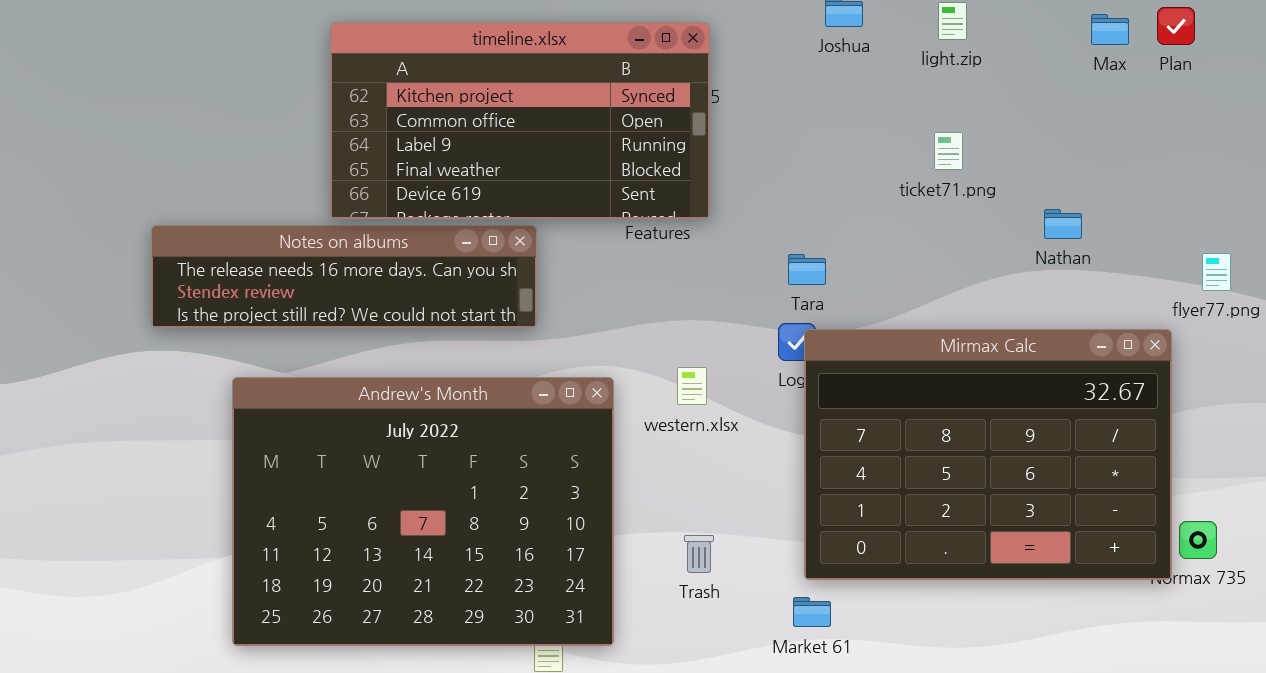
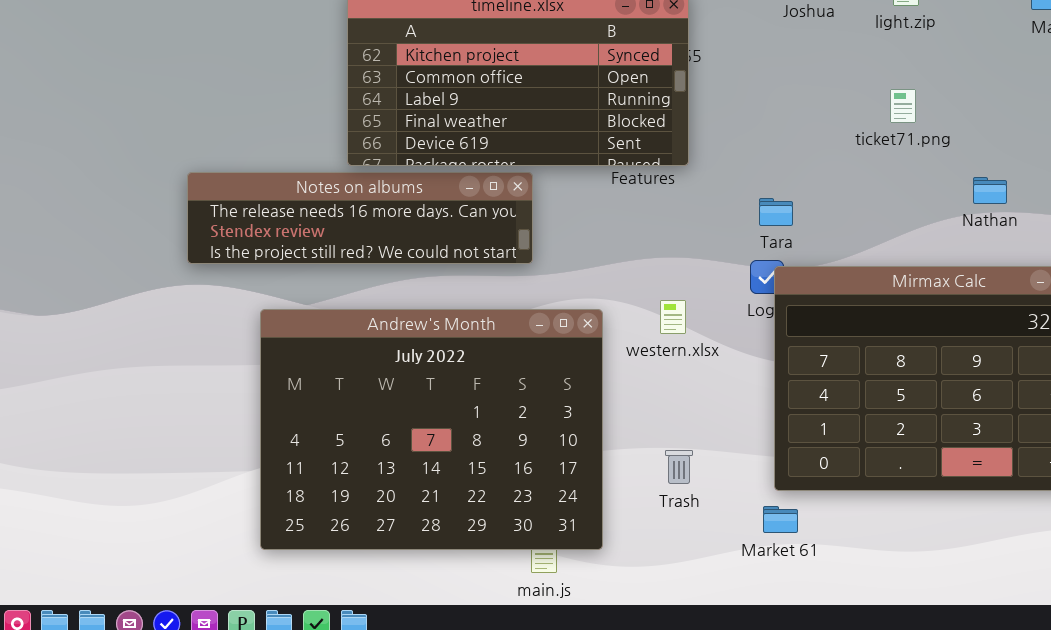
Nathan: [1044,209,1082,239] -> [973,177,1007,204], moved

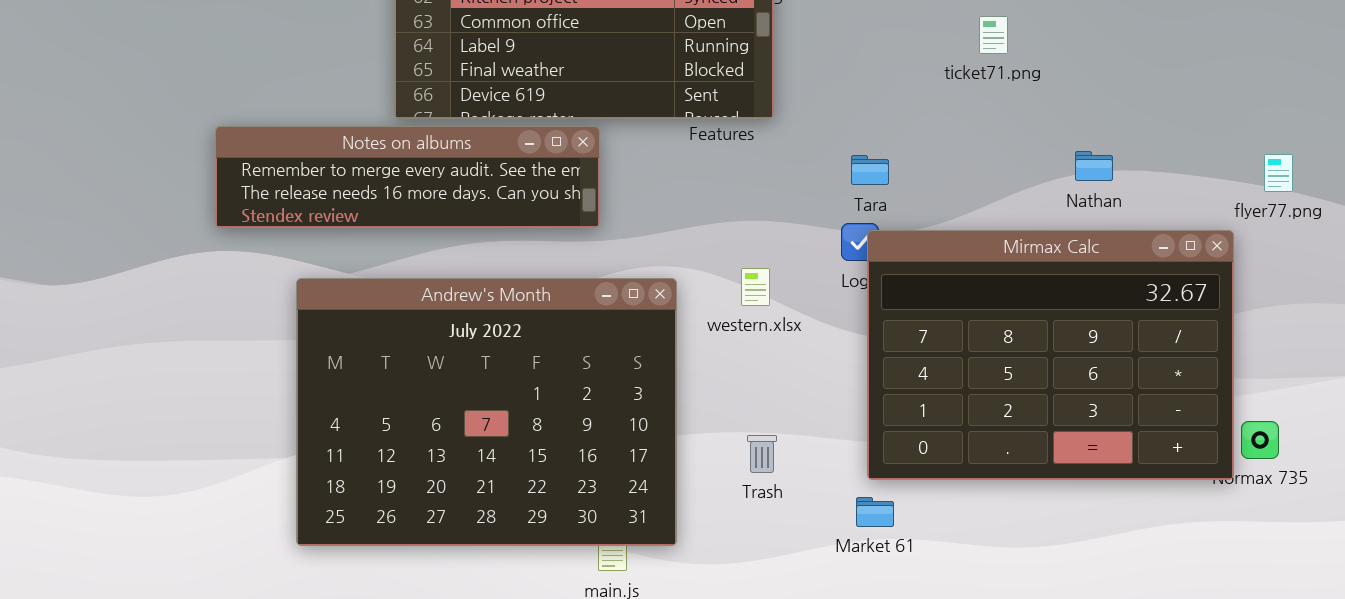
ticket71.png: [890,89,916,123] -> [979,16,1008,54], moved
Notes on albums: [187,172,533,264] -> [215,126,600,228], scrolled up 1 row
Nathan: [973,177,1007,204] -> [1075,151,1113,181], moved

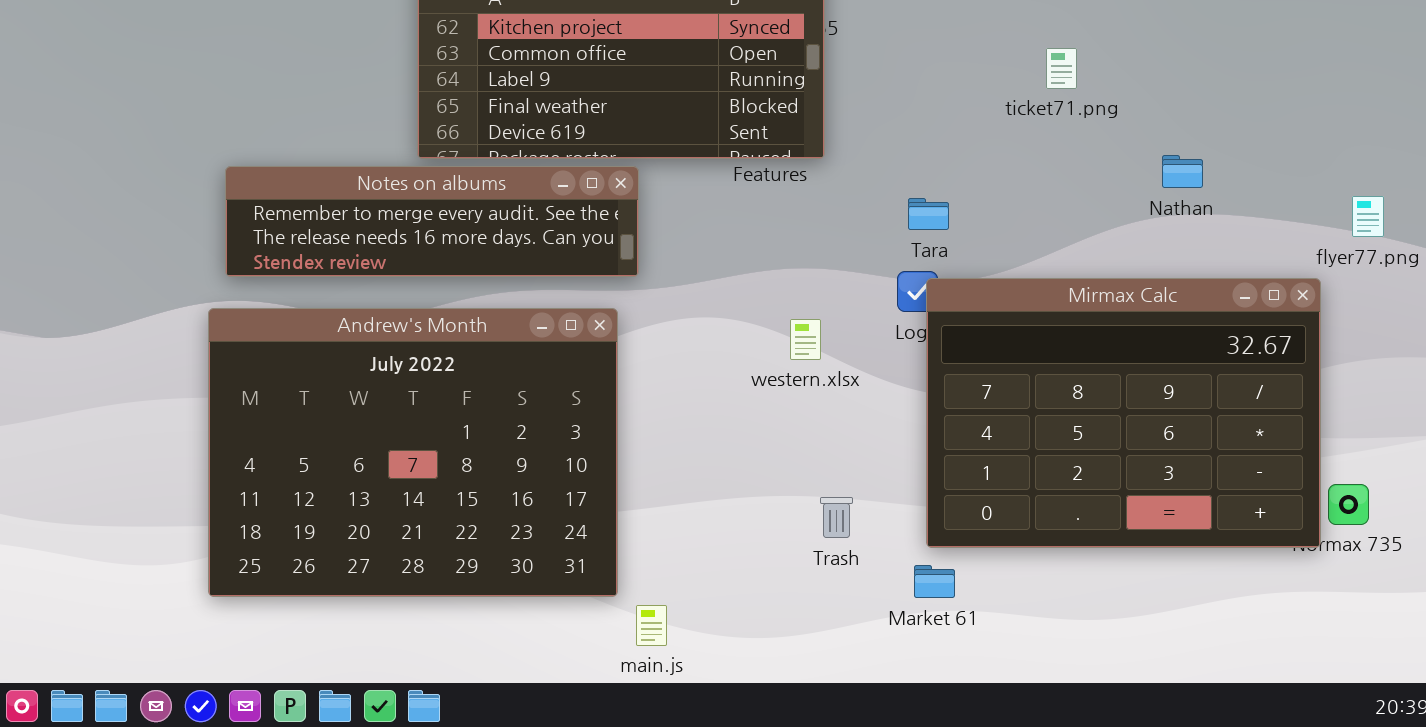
Nathan: [1075,151,1113,181] -> [1162,155,1203,188], moved
Andrew's Month: [296,278,677,546] -> [208,308,618,597], moved
Trash: [747,435,777,473] -> [820,497,853,538], moved

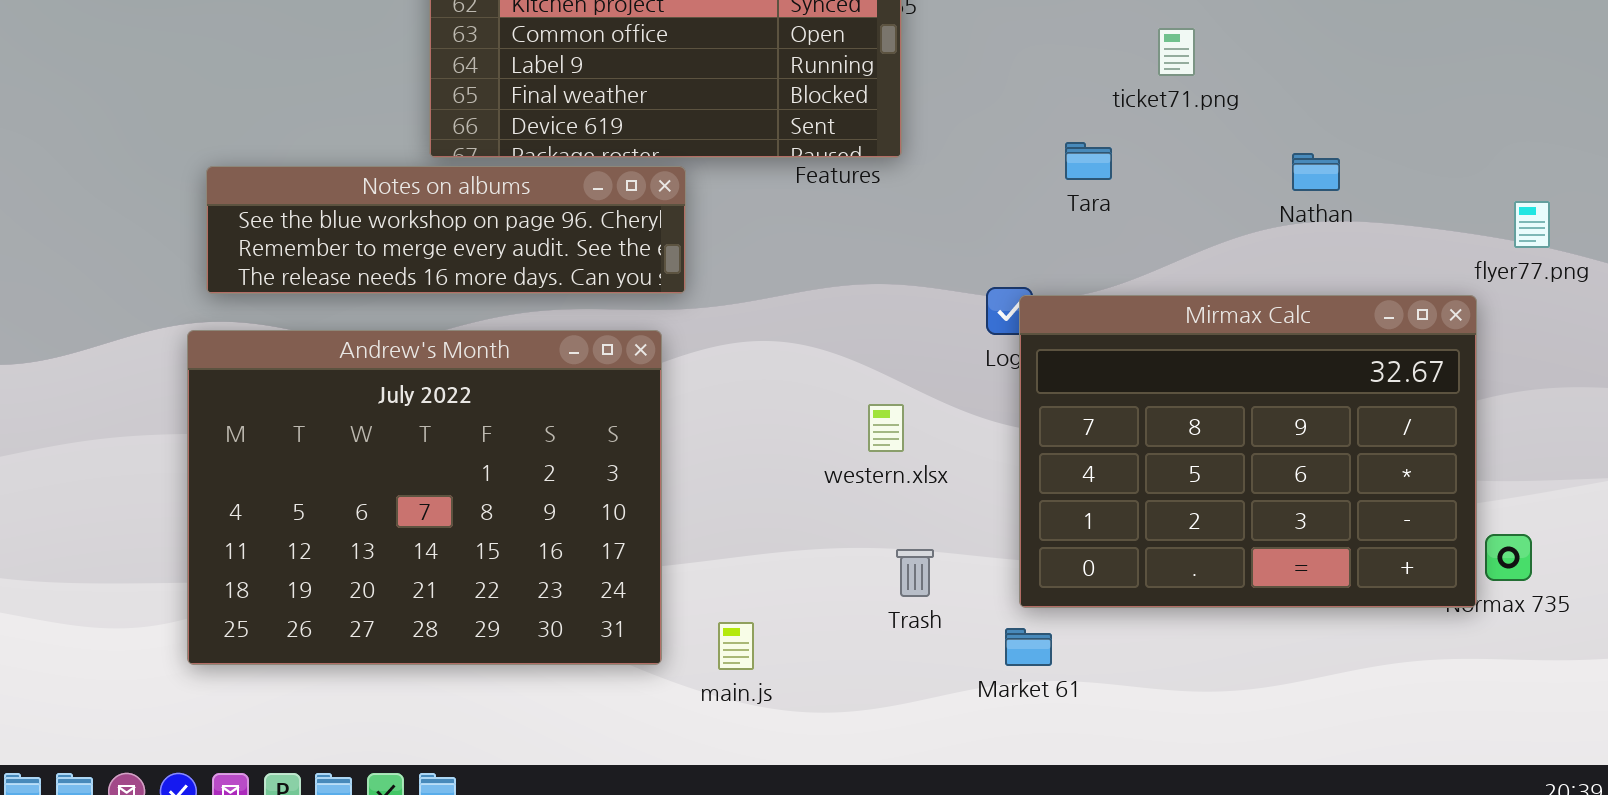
Notes on albums: [225,166,639,277] -> [206,166,686,294], scrolled up 1 row
Tara: [908,198,949,230] -> [1065,142,1112,180], moved
western.xlsx: [790,319,821,360] -> [868,404,904,452], moved
main.js: [636,605,667,646] -> [718,622,754,670], moved

